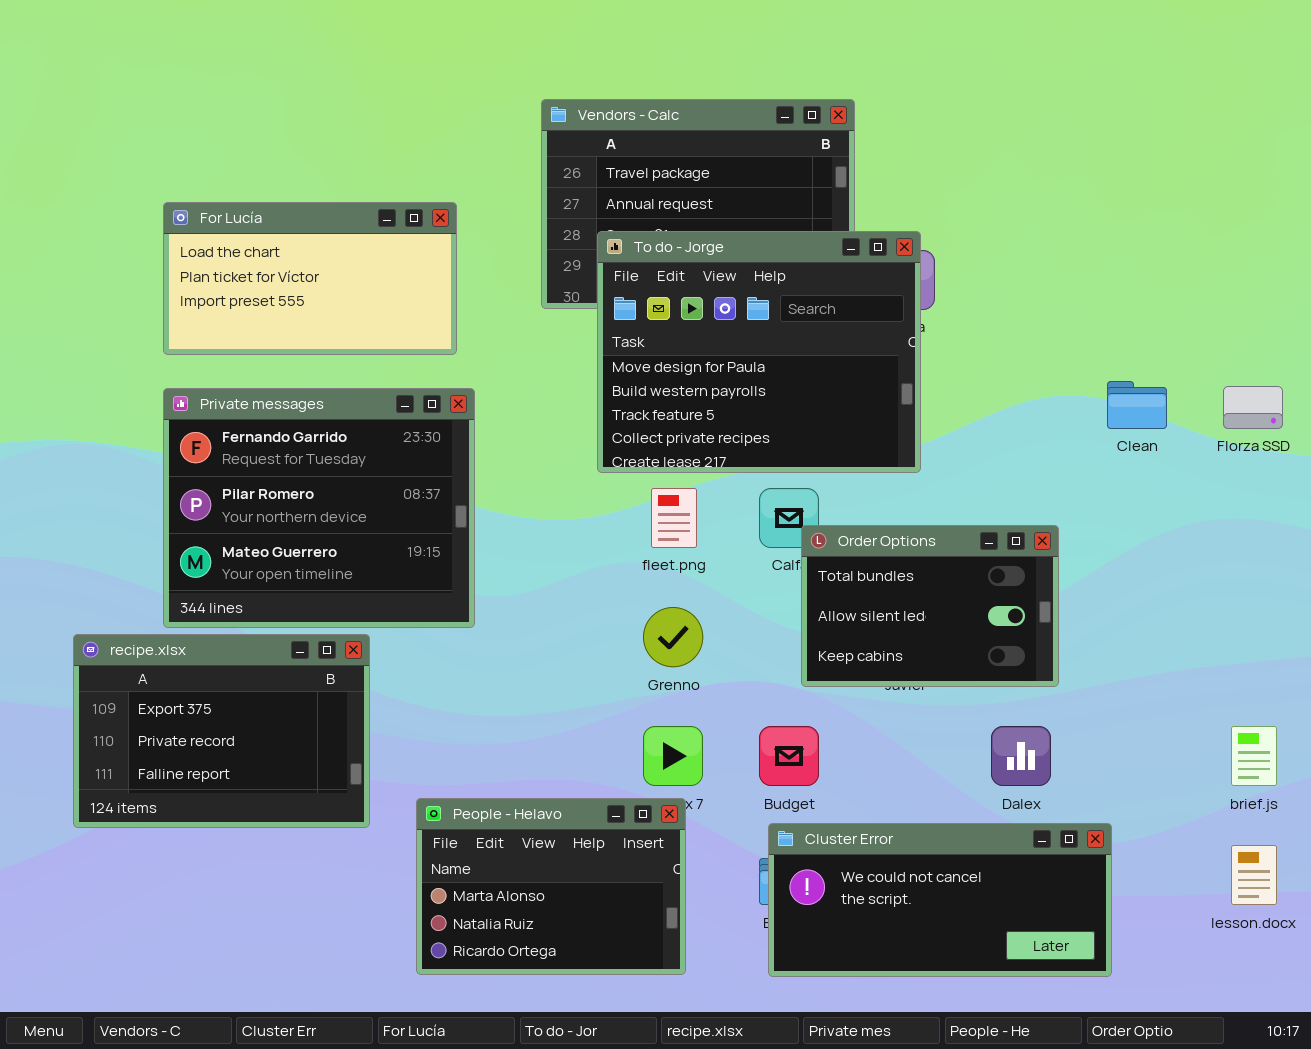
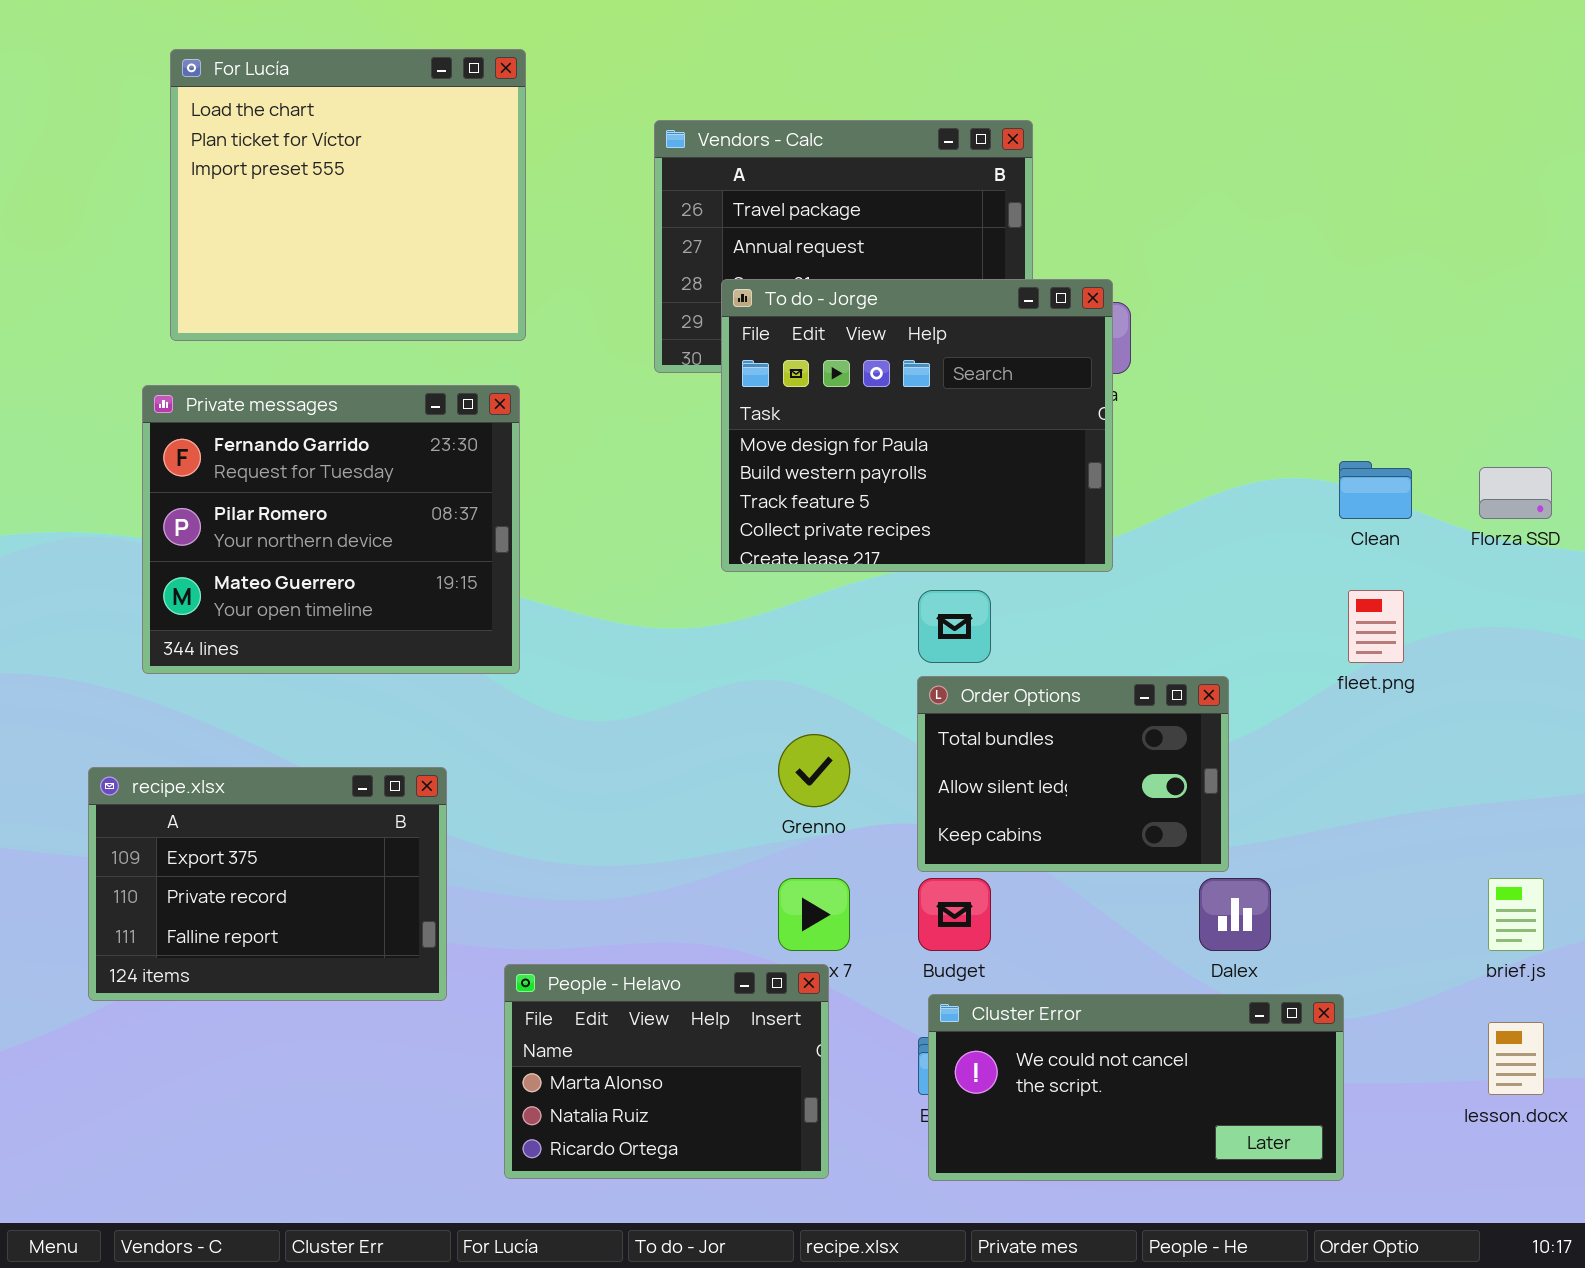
For Lucía: [163,202,457,355] -> [170,49,526,341], moved, resized
Private messages: [163,388,475,628] -> [142,385,520,674], moved
fleet.png: [651,488,697,548] -> [1348,590,1404,663], moved
Order Options: [801,525,1059,687] -> [917,676,1229,872], moved

